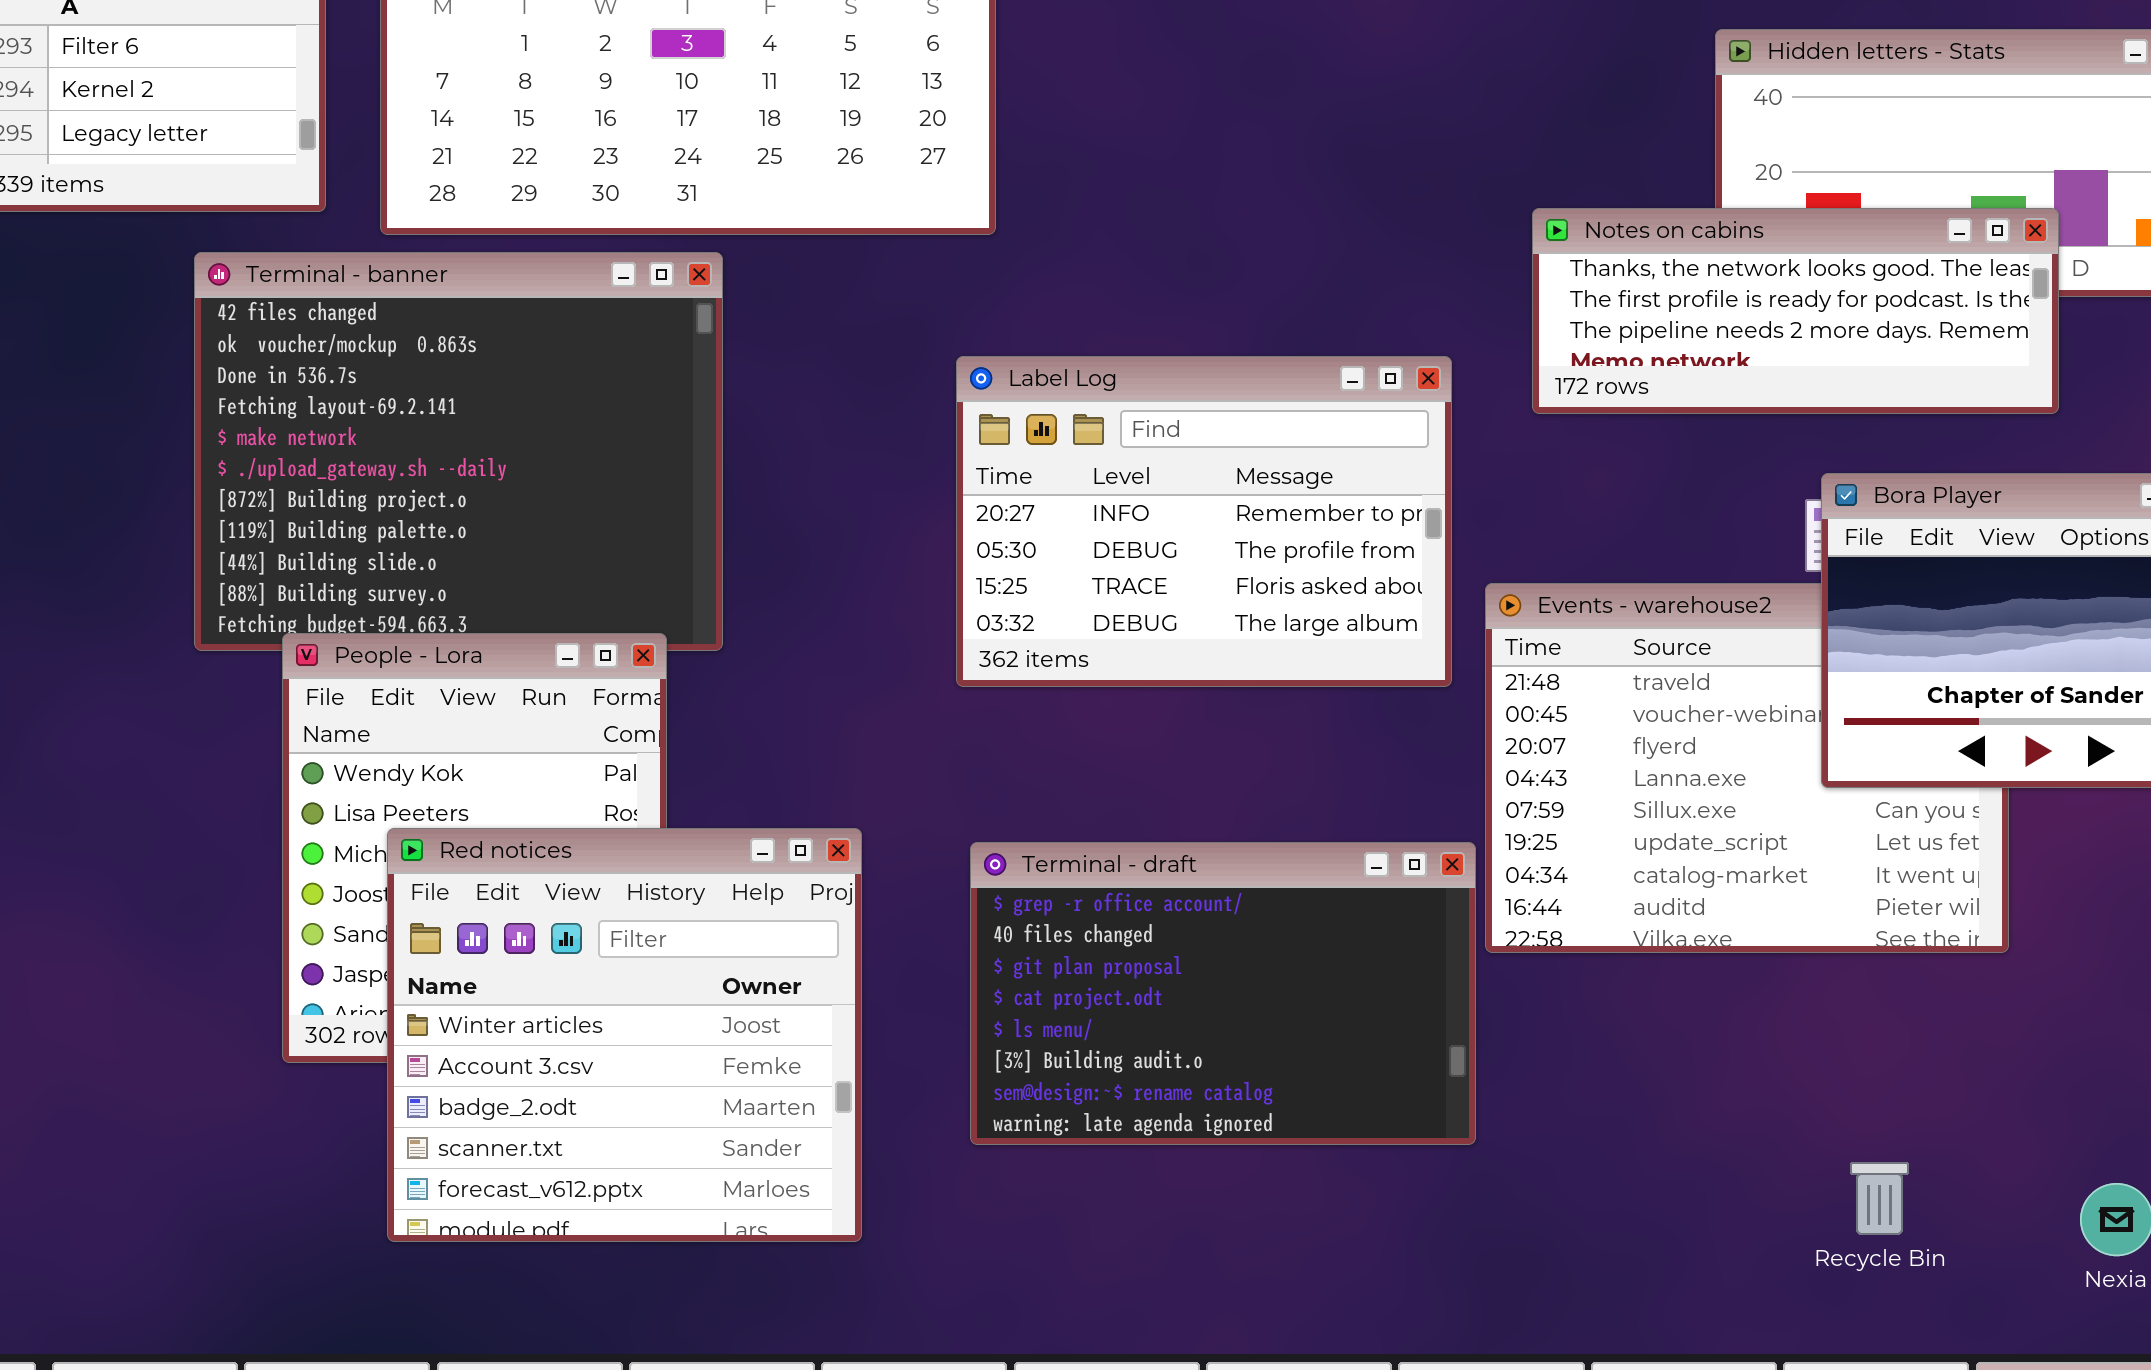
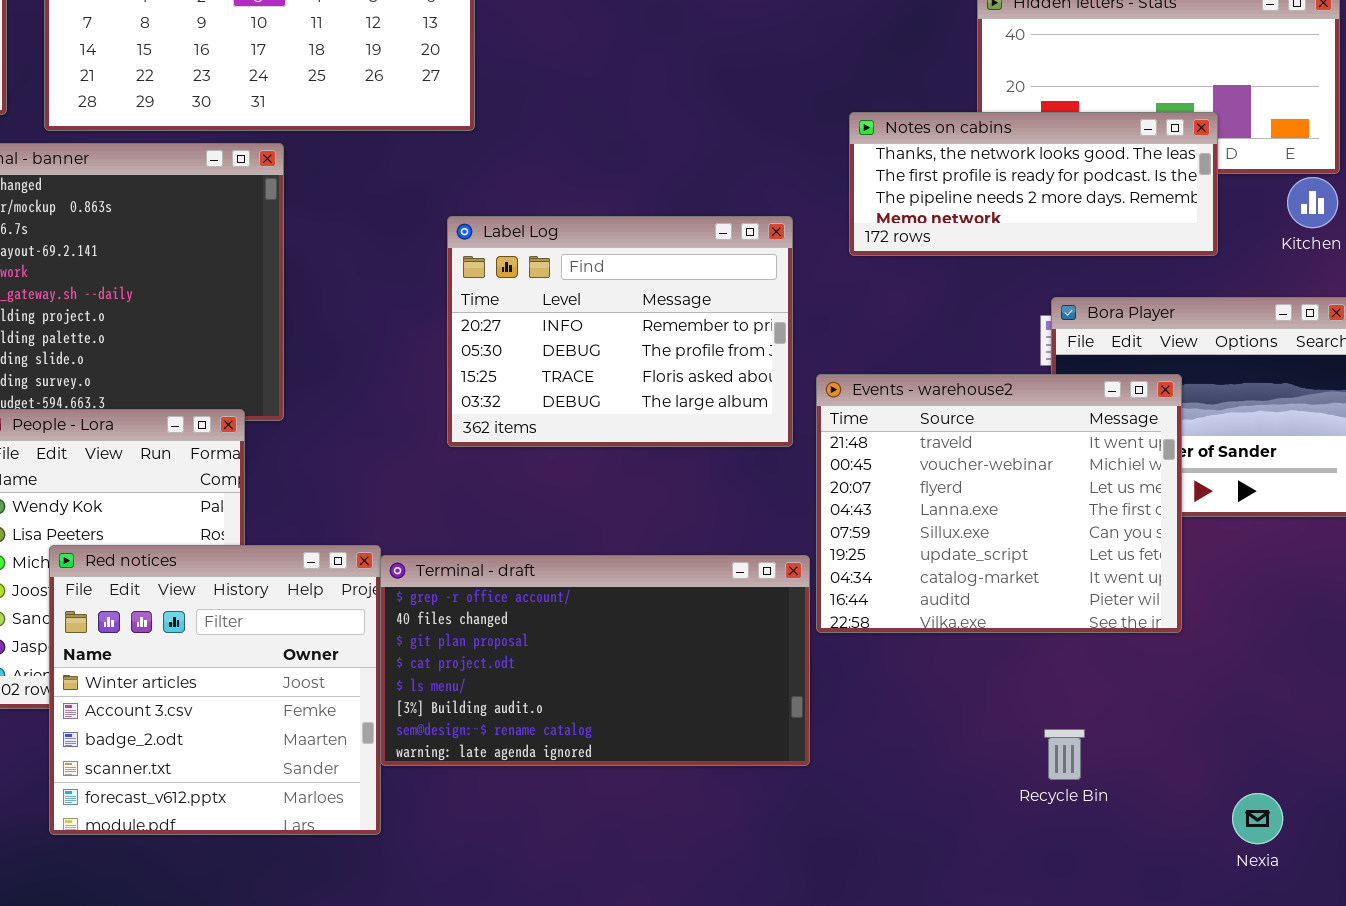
Events - warehouse2: [1485,583,2009,953] -> [816,374,1182,633], raised
Terminal - draft: [970,842,1476,1145] -> [380,555,810,766], resized
Recycle Bin: [1850,1162,1909,1235] -> [1044,729,1085,780], moved

